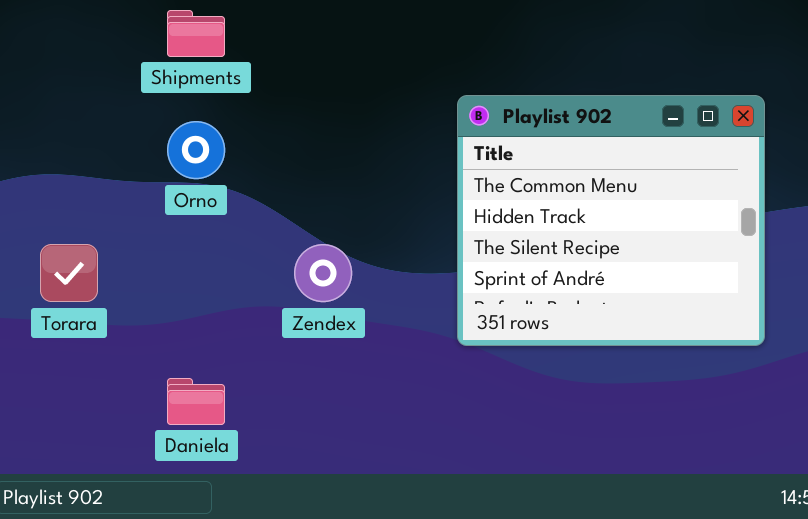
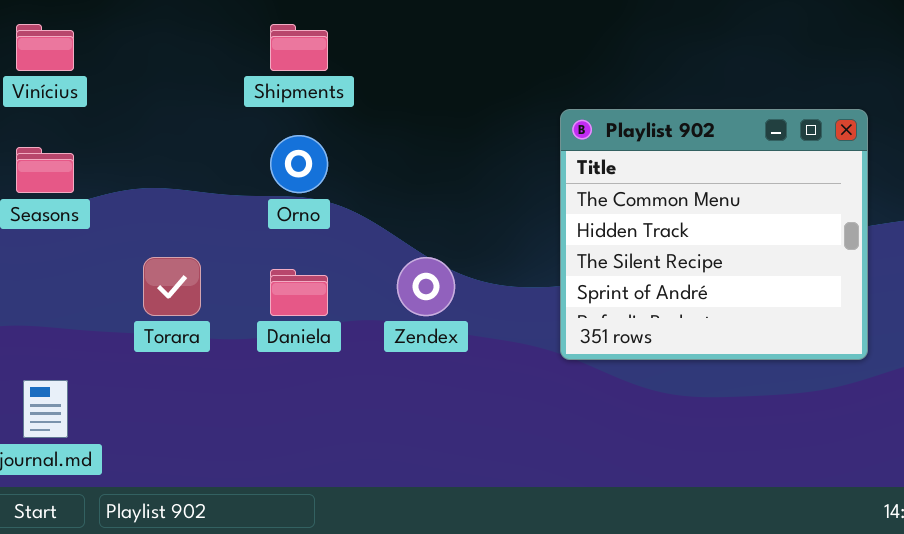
Daniela: [167,378,225,425] -> [270,269,328,316], moved

